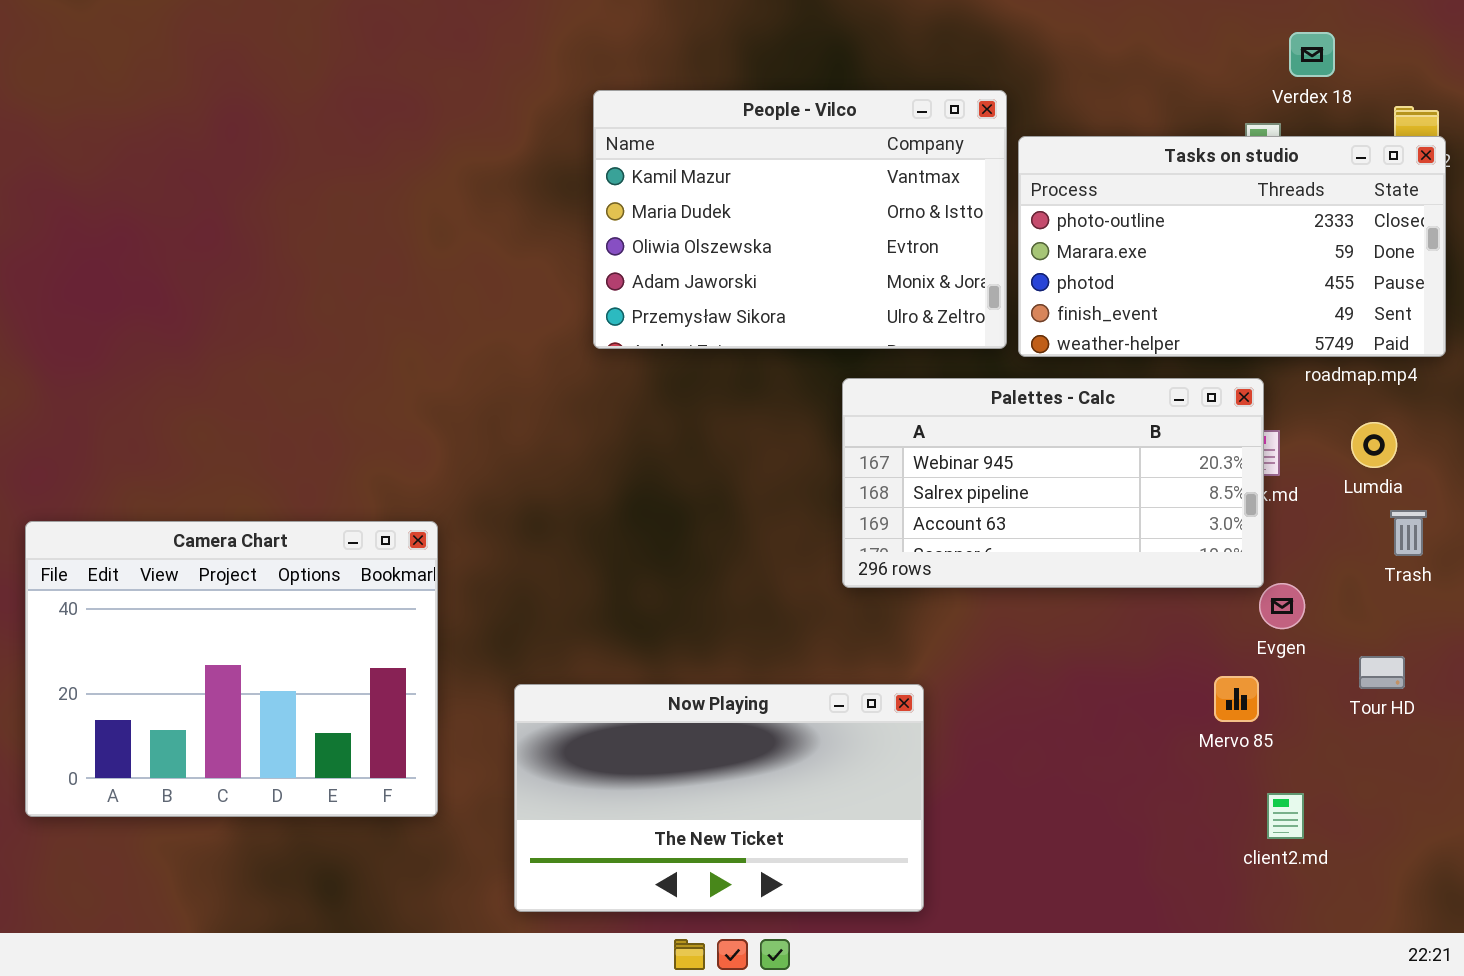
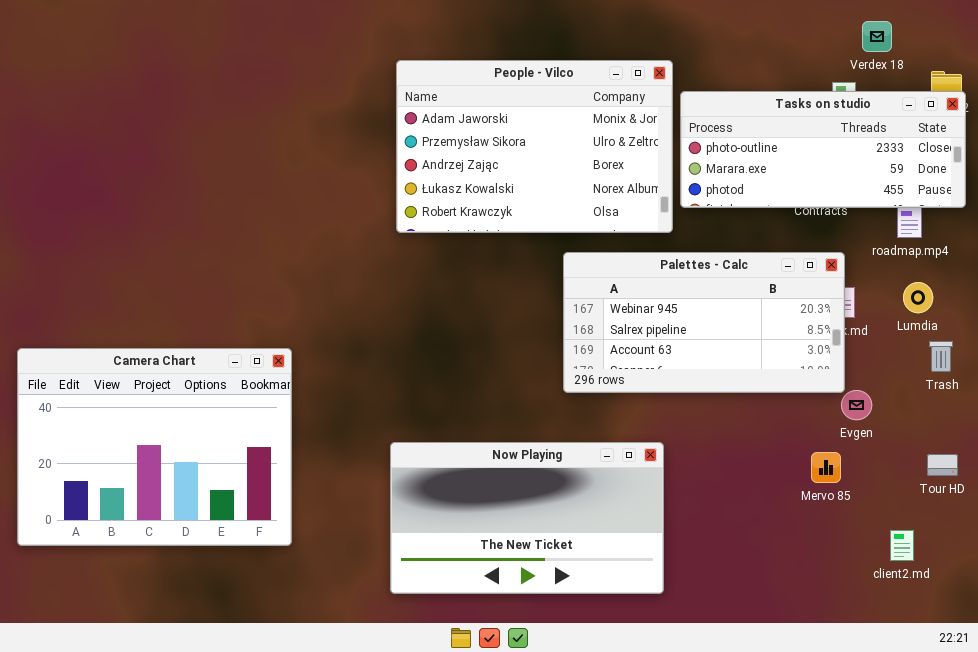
People - Vilco: [593,90,1007,349] -> [396,60,673,233], scrolled down 3 rows
Tasks on studio: [1018,136,1446,357] -> [680,91,966,208], resized
Tour HD: [1359,656,1405,689] -> [927,454,958,476], moved
Now Playing: [514,684,924,912] -> [390,442,664,594], moved
client2.md: [1267,793,1304,839] -> [890,530,914,561], moved

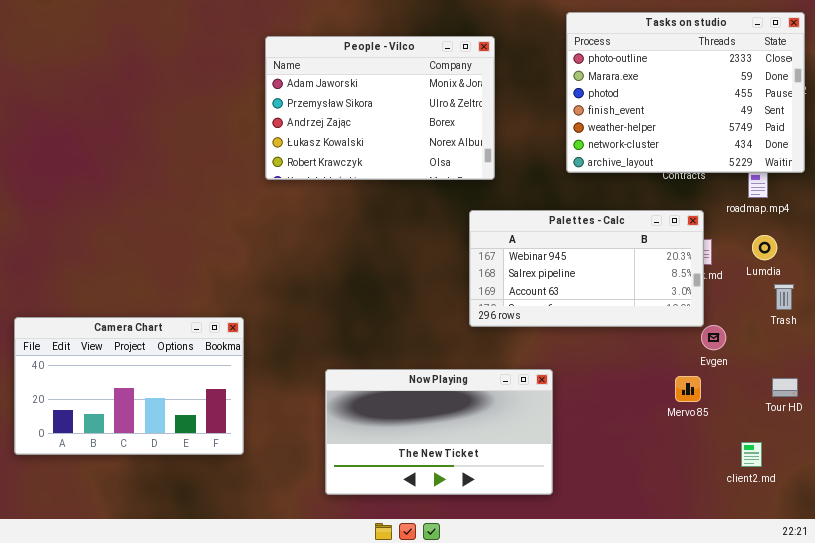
People - Vilco: [396,60,673,233] -> [265,36,495,180], moved
Tasks on studio: [680,91,966,208] -> [566,12,805,173], resized
Camera Chart: [17,348,292,546] -> [14,317,244,455], resized

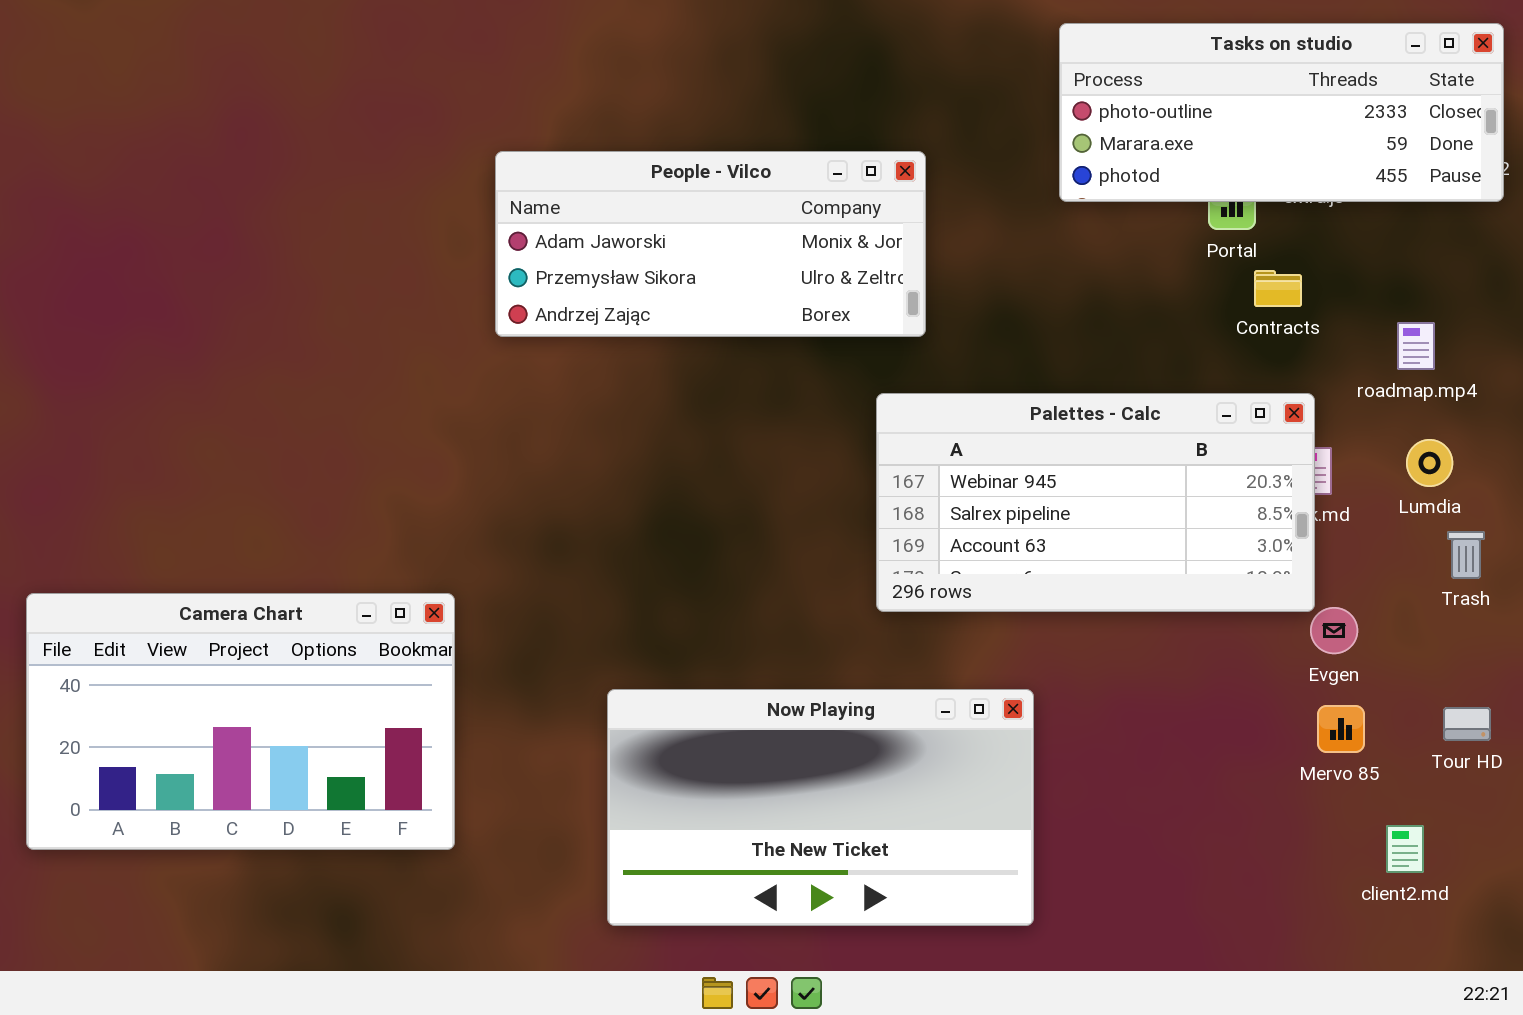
Tasks on studio: [566,12,805,173] -> [1059,23,1504,202], resized
People - Vilco: [265,36,495,180] -> [495,151,926,337], resized
Mervo 85: [675,376,701,402] -> [1317,705,1365,753], moved

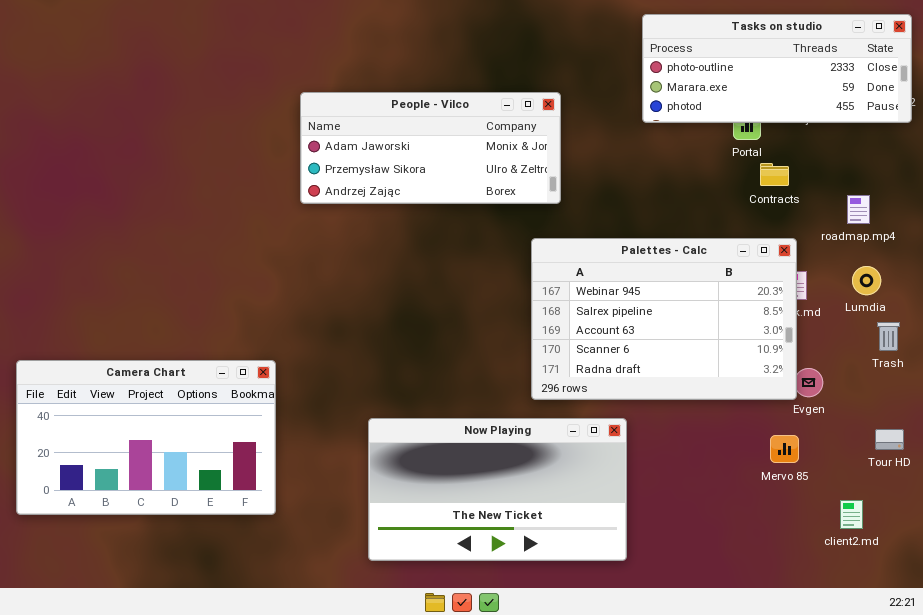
Palettes - Calc: [876,393,1315,612] -> [531,238,797,400], resized
Mervo 85: [1317,705,1365,753] -> [770,435,799,463], moved

